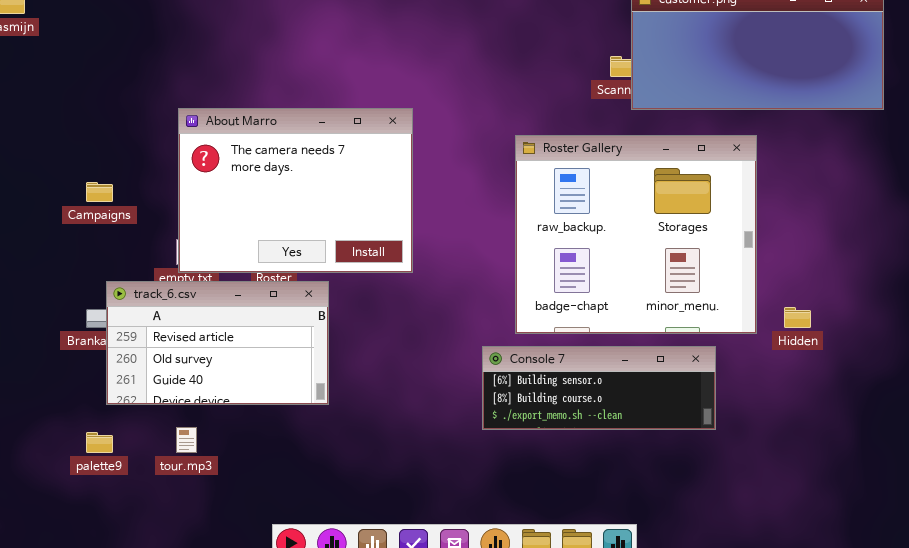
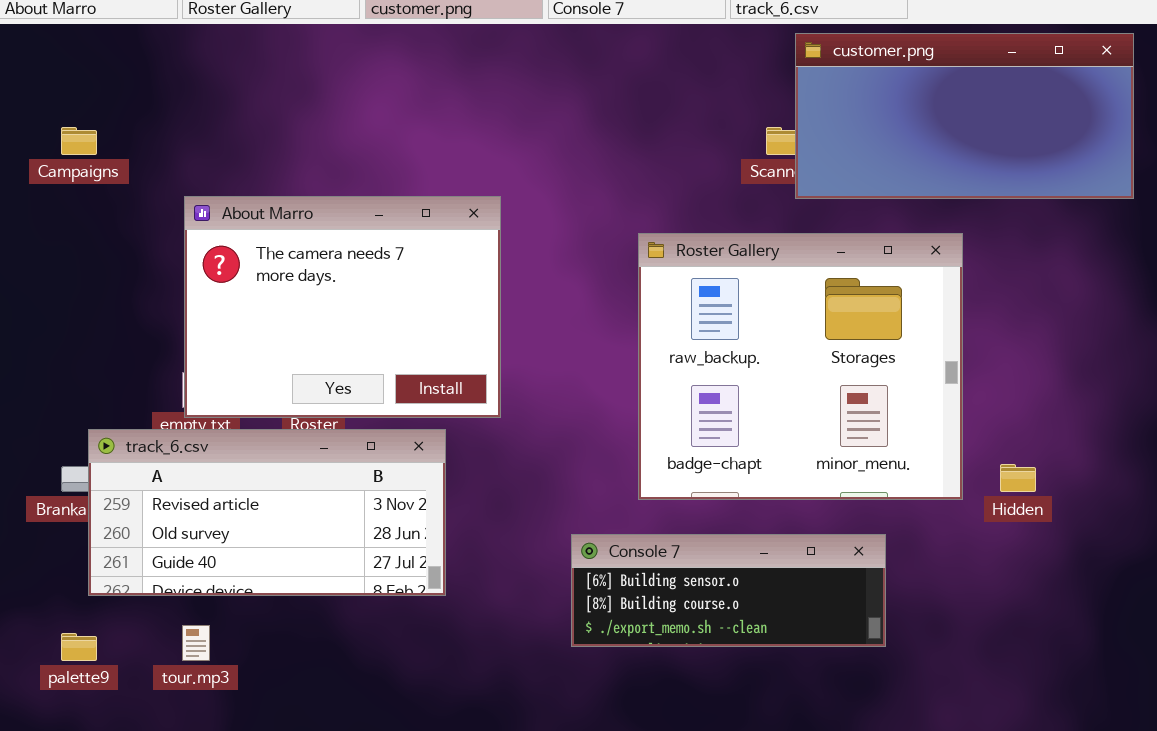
Campaigns: [86,182,113,202] -> [61,127,97,155], moved
track_6.csv: [106,281,329,405] -> [88,429,446,596], resized
Console 7: [482,346,716,430] -> [571,534,886,647], moved

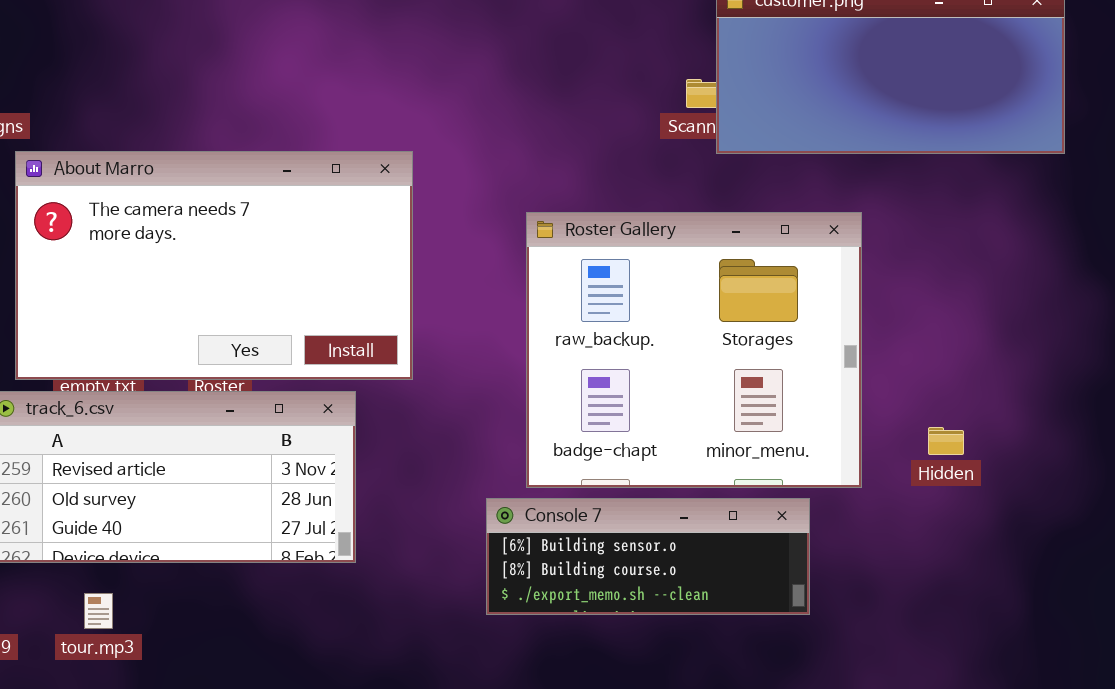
About Marro: [184,196,501,418] -> [15,151,413,380], resized
Roster Gallery: [638,233,963,500] -> [526,212,862,488], moved

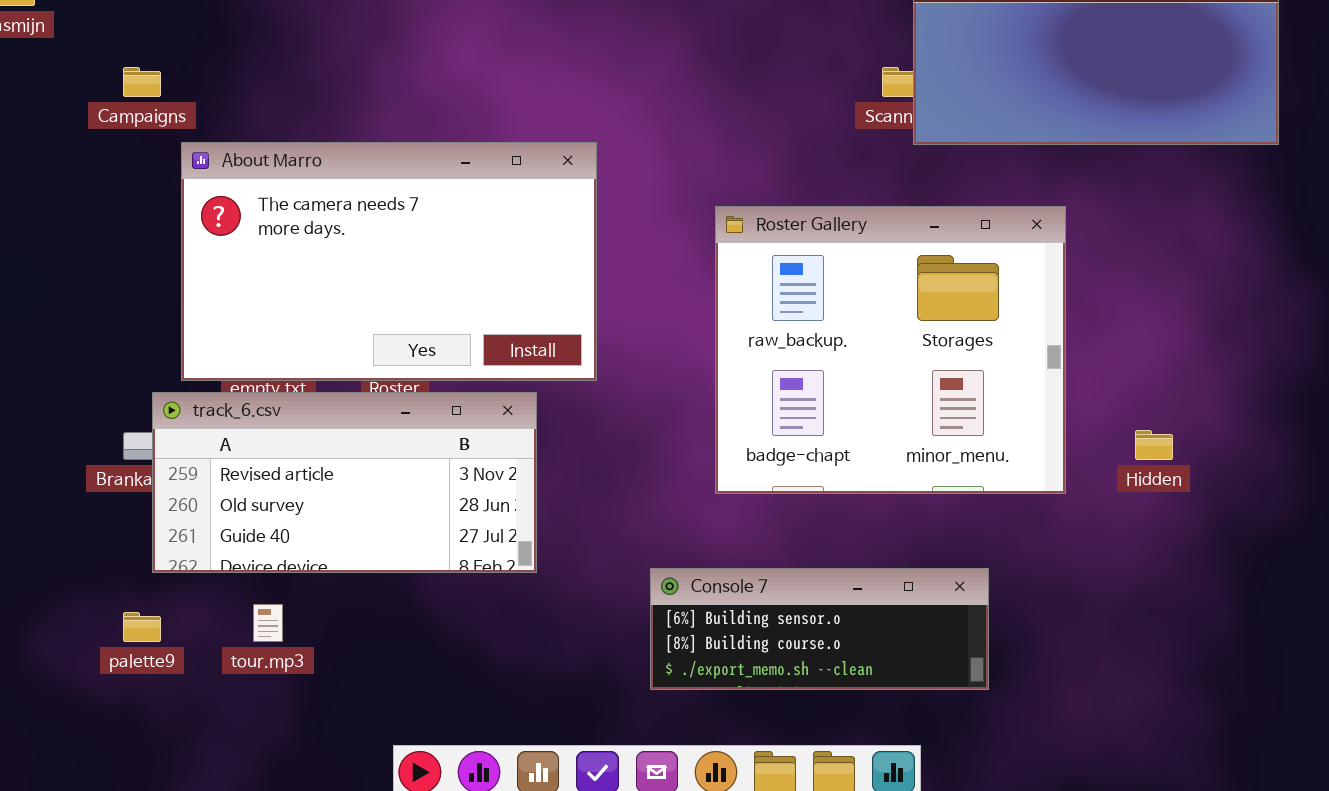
Console 7: [486,498,810,615] -> [650,568,989,690], moved

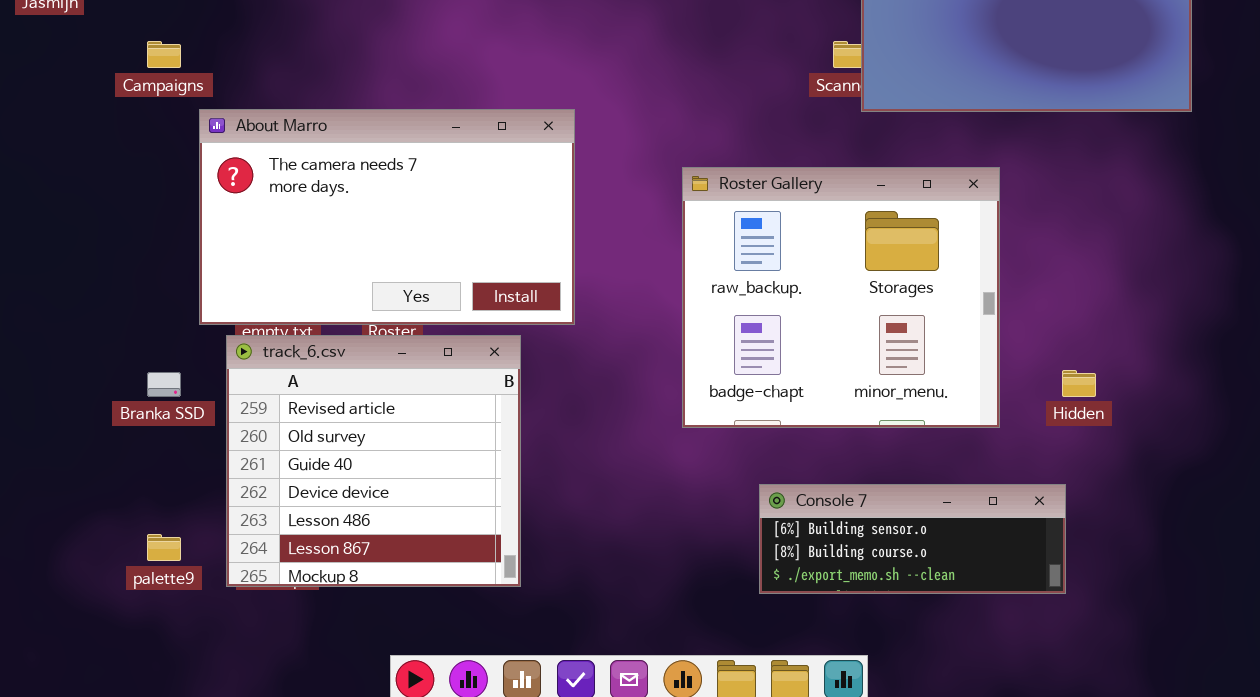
track_6.csv: [152,392,537,573] -> [226,335,521,587], resized
Console 7: [650,568,989,690] -> [759,484,1066,594], moved

